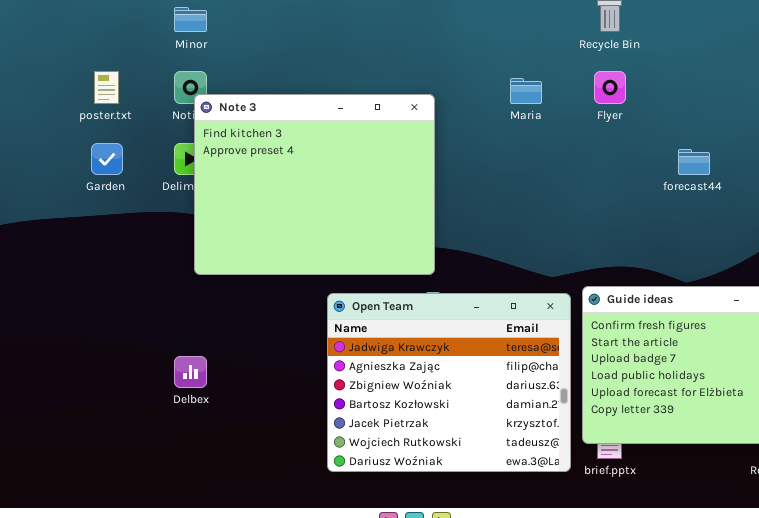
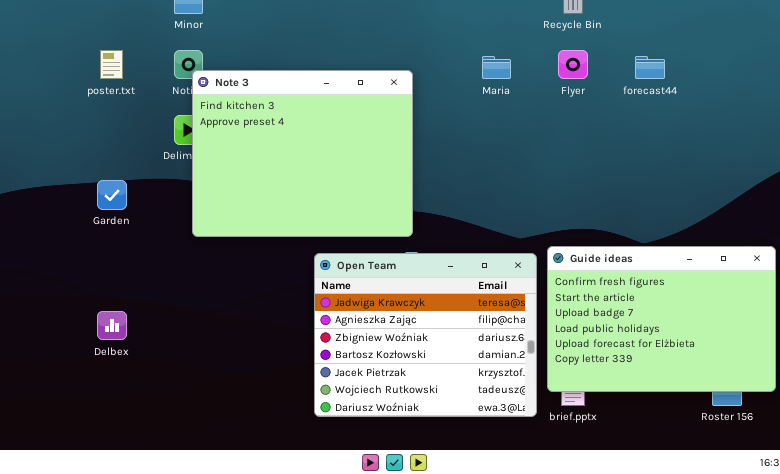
Garden: [91,143,123,175] -> [97,180,127,210], moved
forecast44: [678,149,710,175] -> [635,56,665,79], moved
Delbex: [174,356,207,388] -> [97,311,127,340], moved

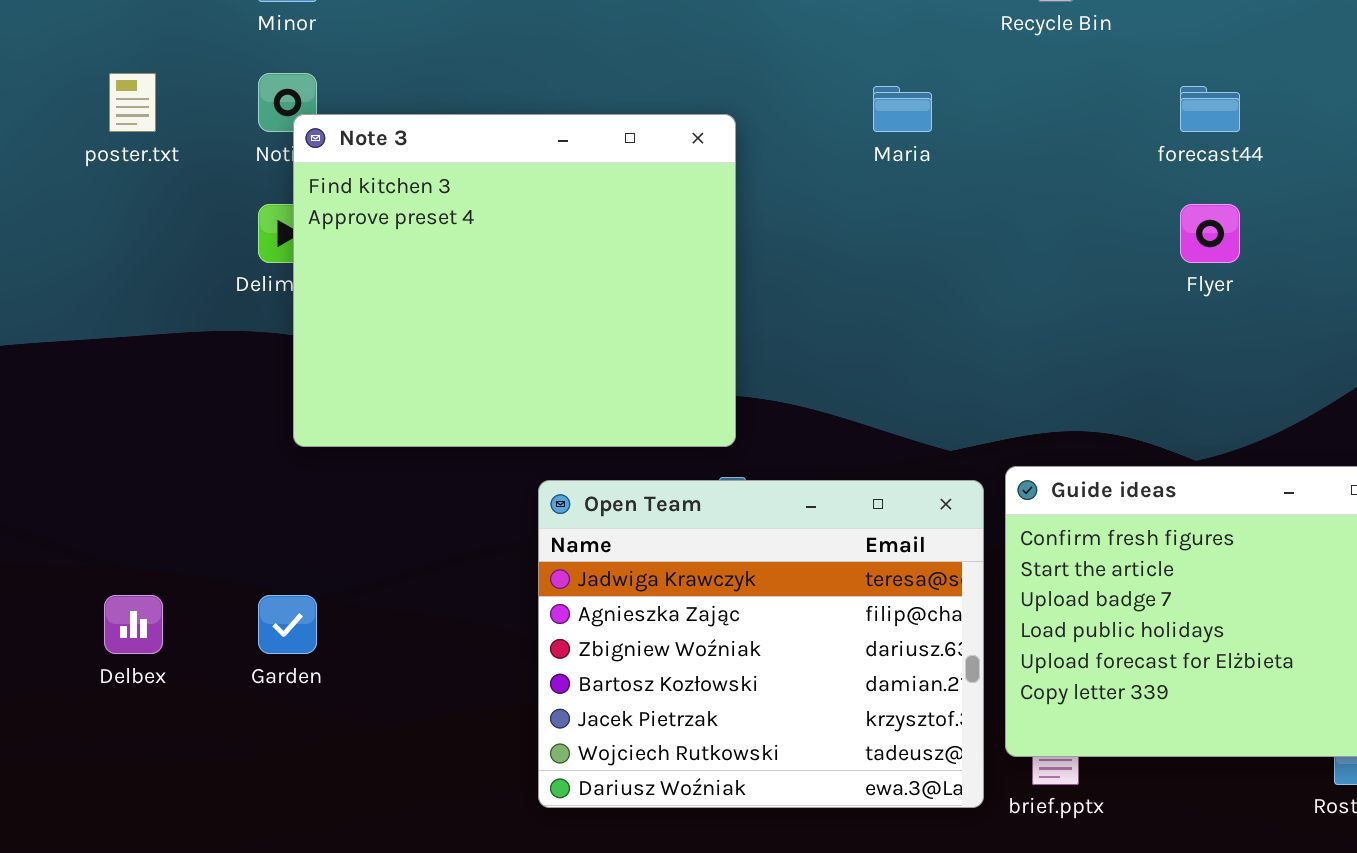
Flyer: [558,50,588,79] -> [1180,204,1240,263], moved
Garden: [97,180,127,210] -> [258,595,317,654], moved

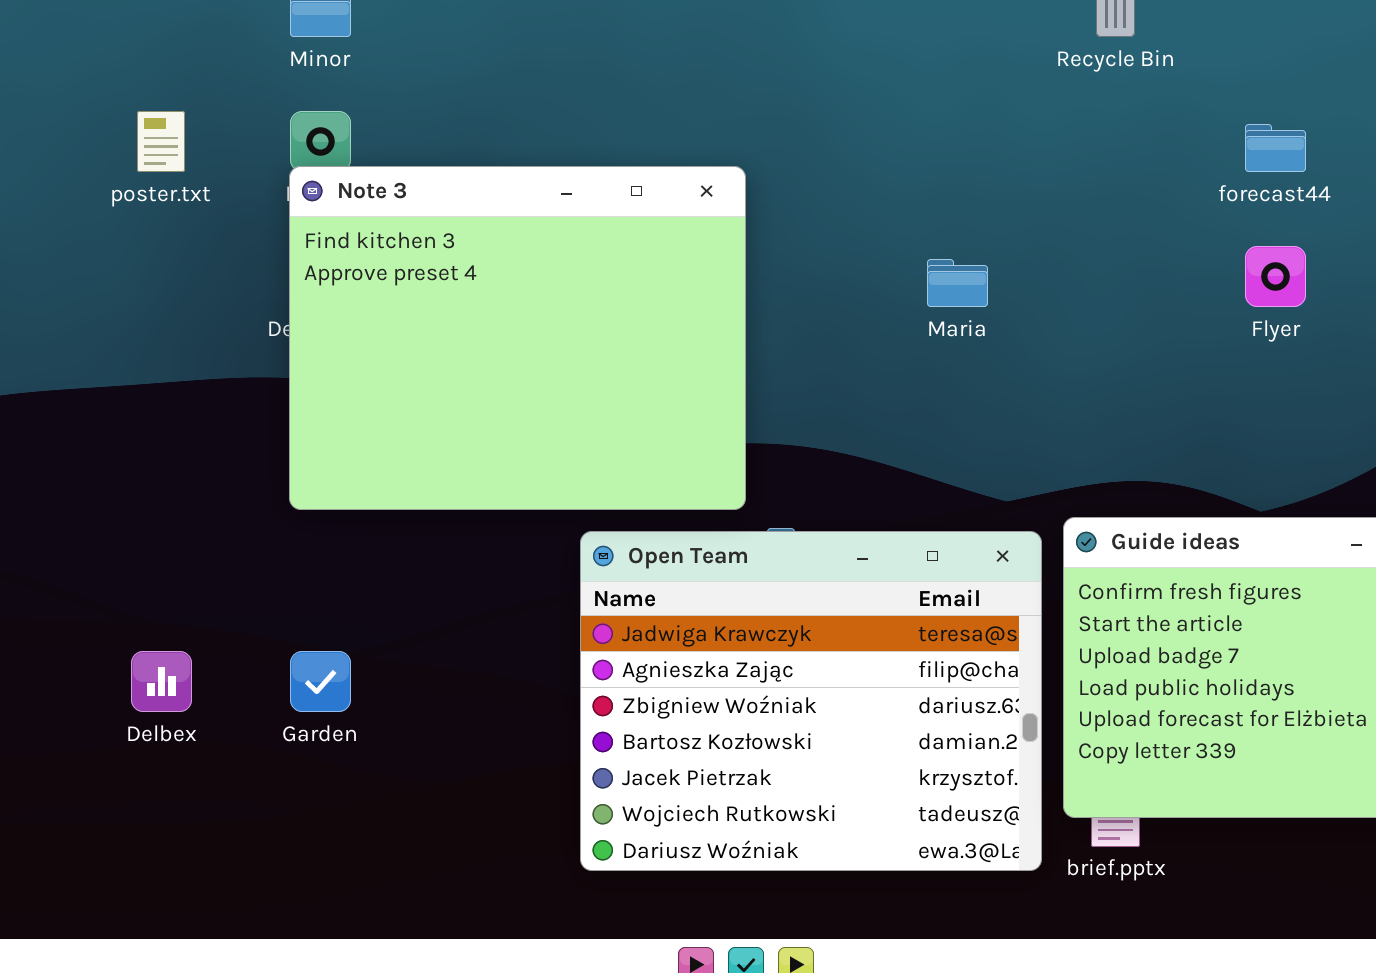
Maria: [873,86,932,132] -> [927,259,988,307], moved
Note 3: [293,114,736,447] -> [289,166,746,510], moved

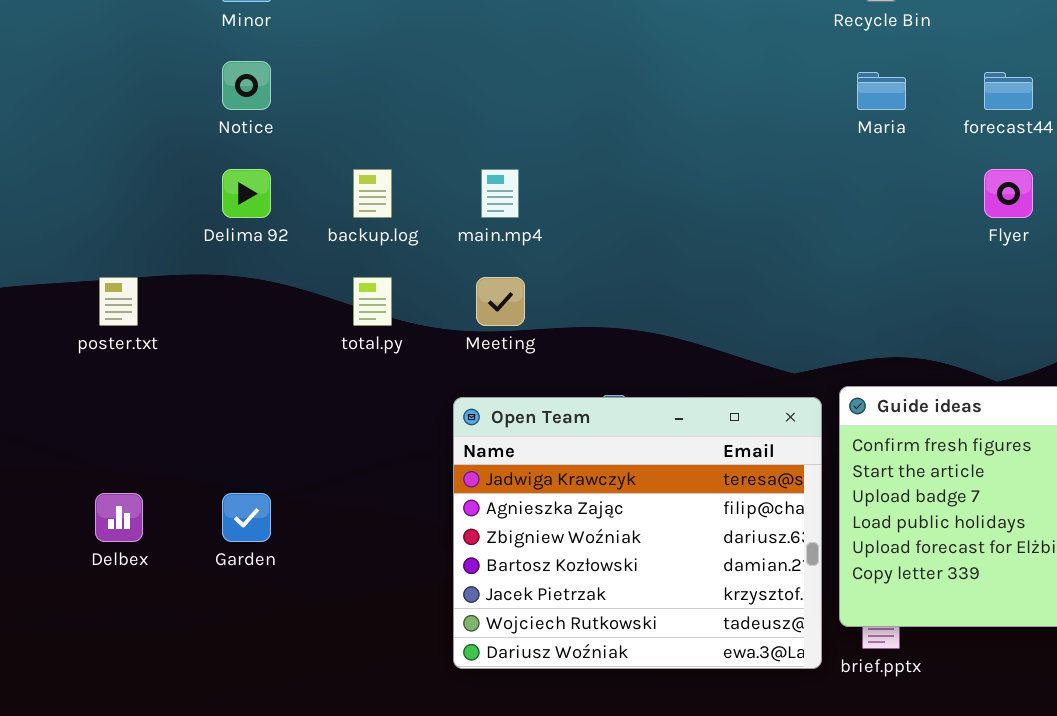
poster.txt: [137,111,185,172] -> [99,277,138,326], moved
Note 3: [289,166,746,510] -> none, closed
Maria: [927,259,988,307] -> [857,72,906,110], moved

